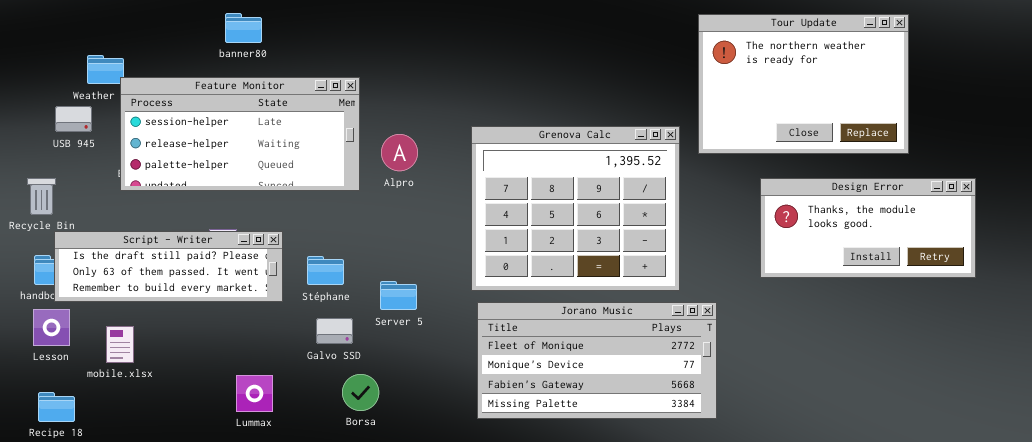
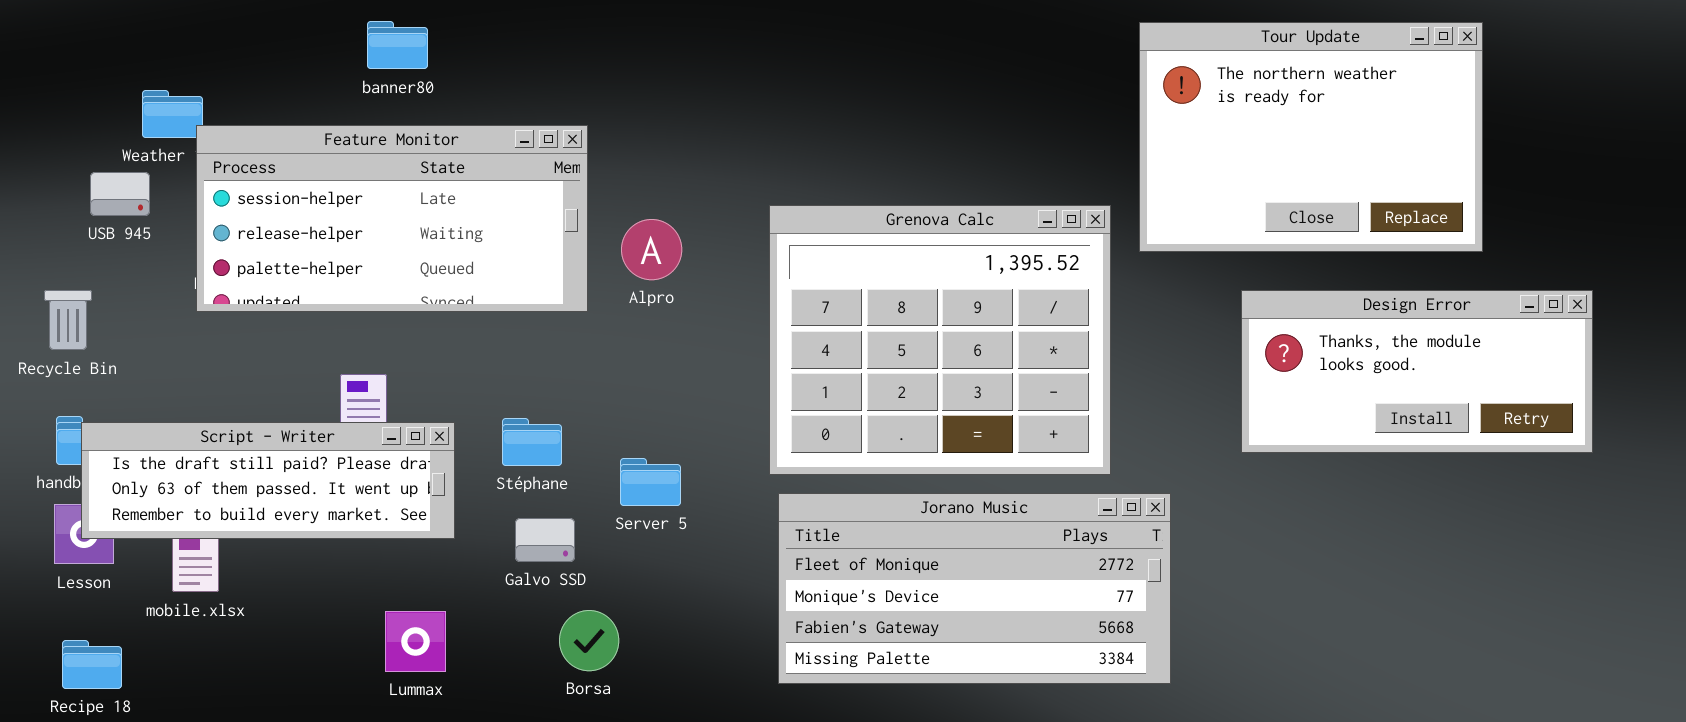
Script - Writer: [54,231,283,302] -> [81,422,455,539], moved

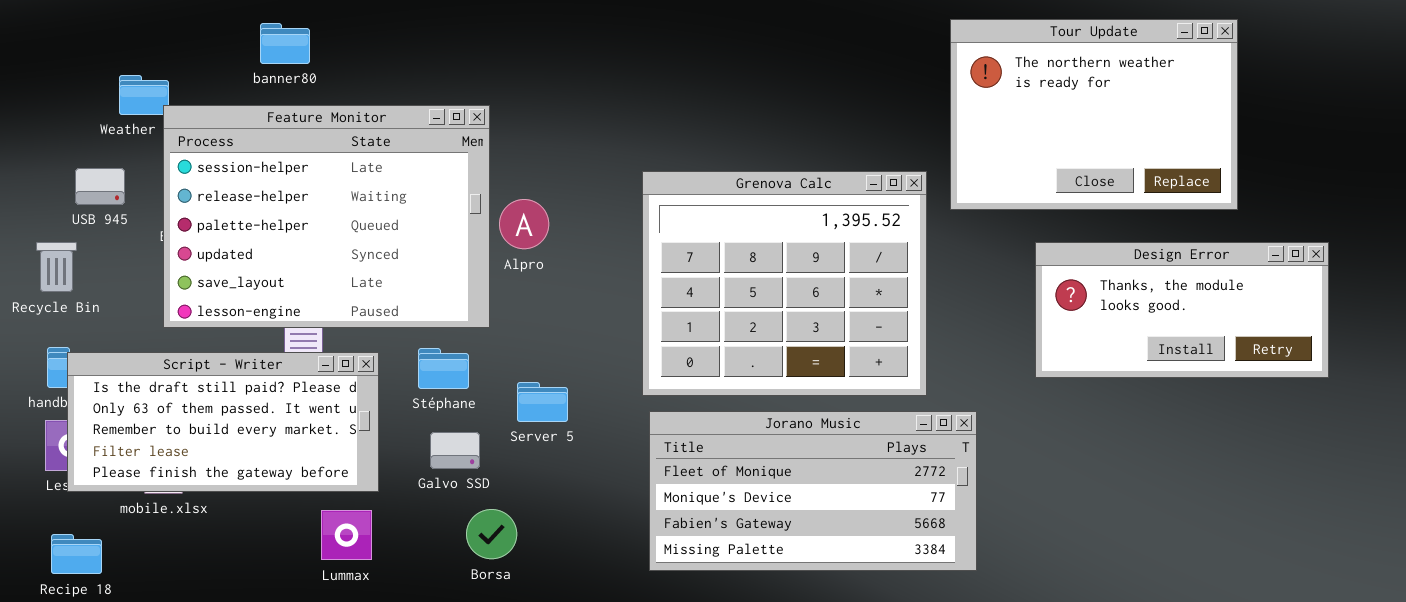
banner80: [367,21,428,69] -> [260,23,310,64], moved
Feature Monitor: [196,125,588,312] -> [163,105,490,328], resized
USB 945: [90,172,150,216] -> [75,168,125,205], moved
Alpro: [621,219,682,280] -> [499,199,549,249], moved
Script - Writer: [81,422,455,539] -> [67,352,379,492], resized

